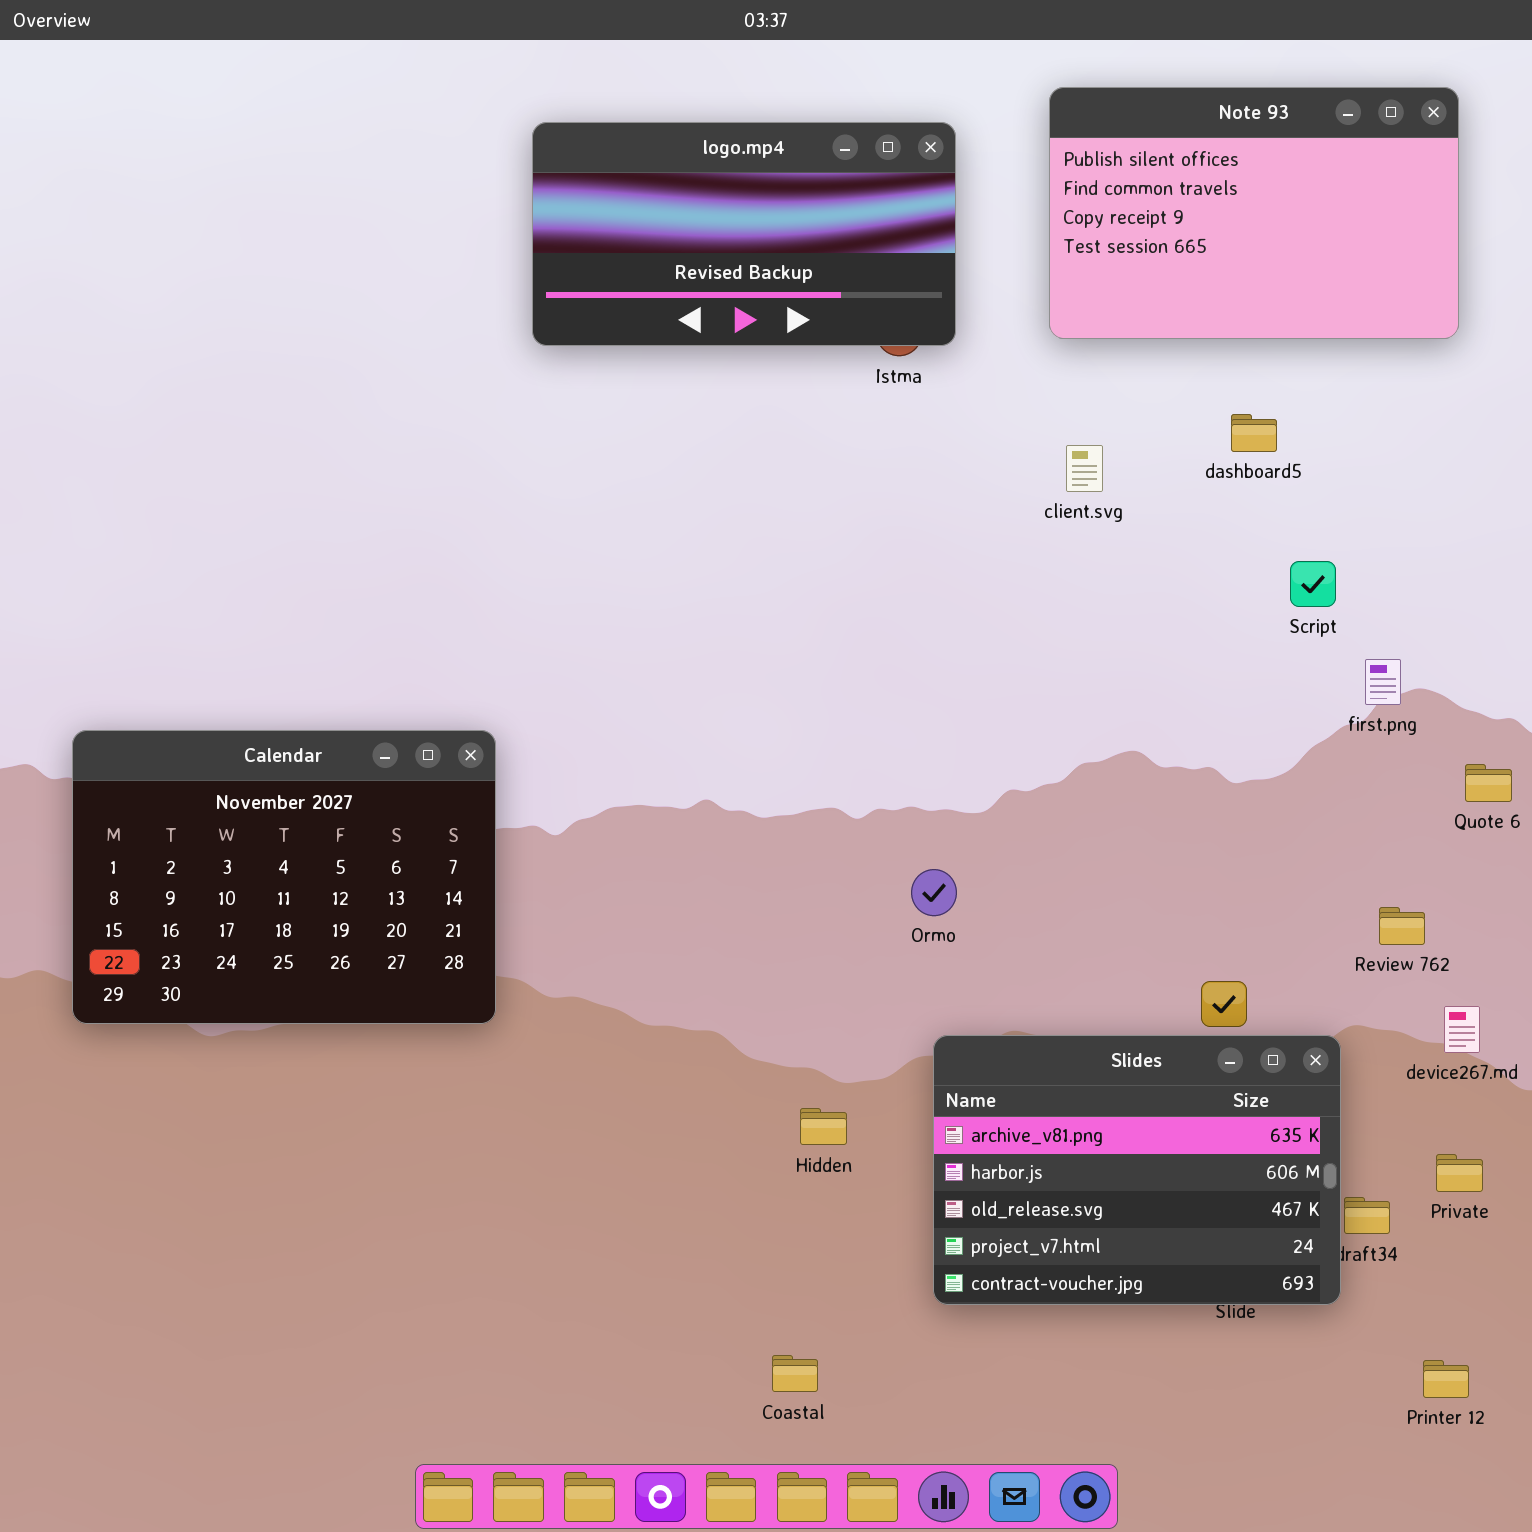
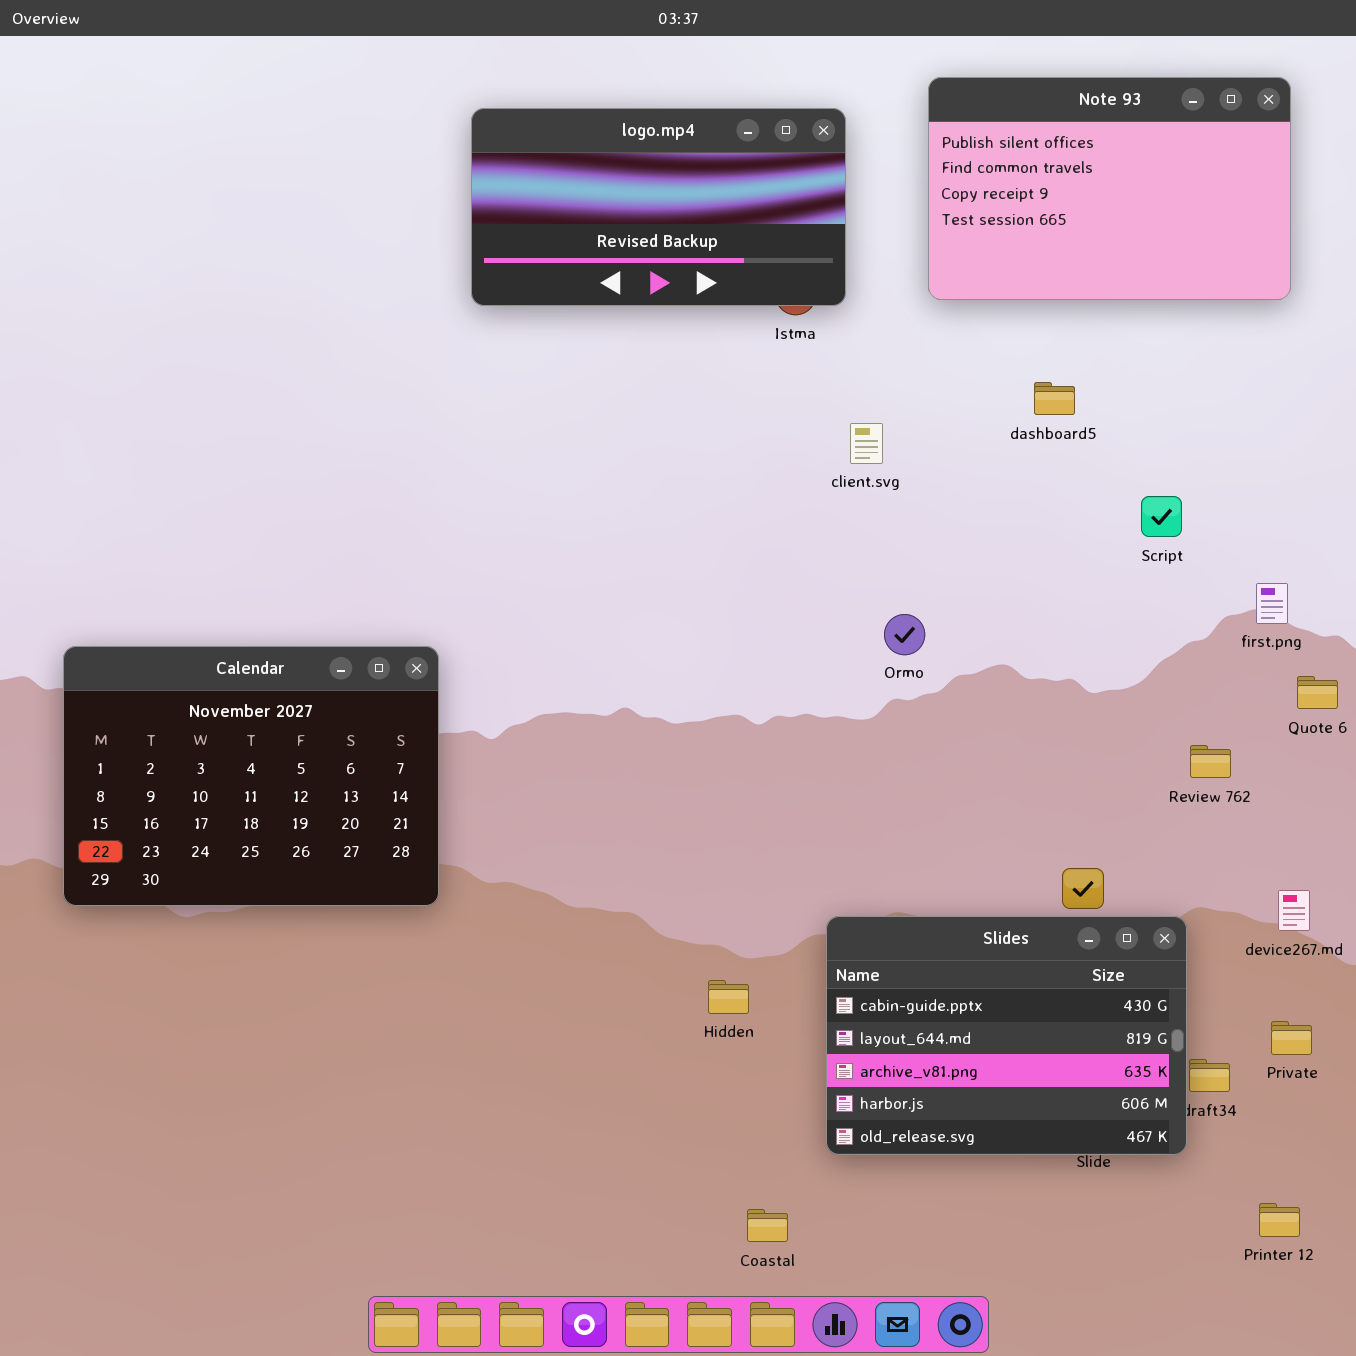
dashboard5: [1231,414,1277,452] -> [1034,382,1075,415], moved
client.svg: [1066,445,1103,492] -> [850,423,883,464], moved
first.png: [1365,659,1401,705] -> [1256,583,1288,624], moved
Ormo: [911,869,957,916] -> [884,614,925,655], moved
Review 762: [1379,907,1425,945] -> [1190,745,1231,778], moved
Slides: [933,1035,1341,1305] -> [826,916,1187,1155], scrolled up 2 rows
Coastal: [772,1355,818,1392] -> [747,1209,788,1242], moved

